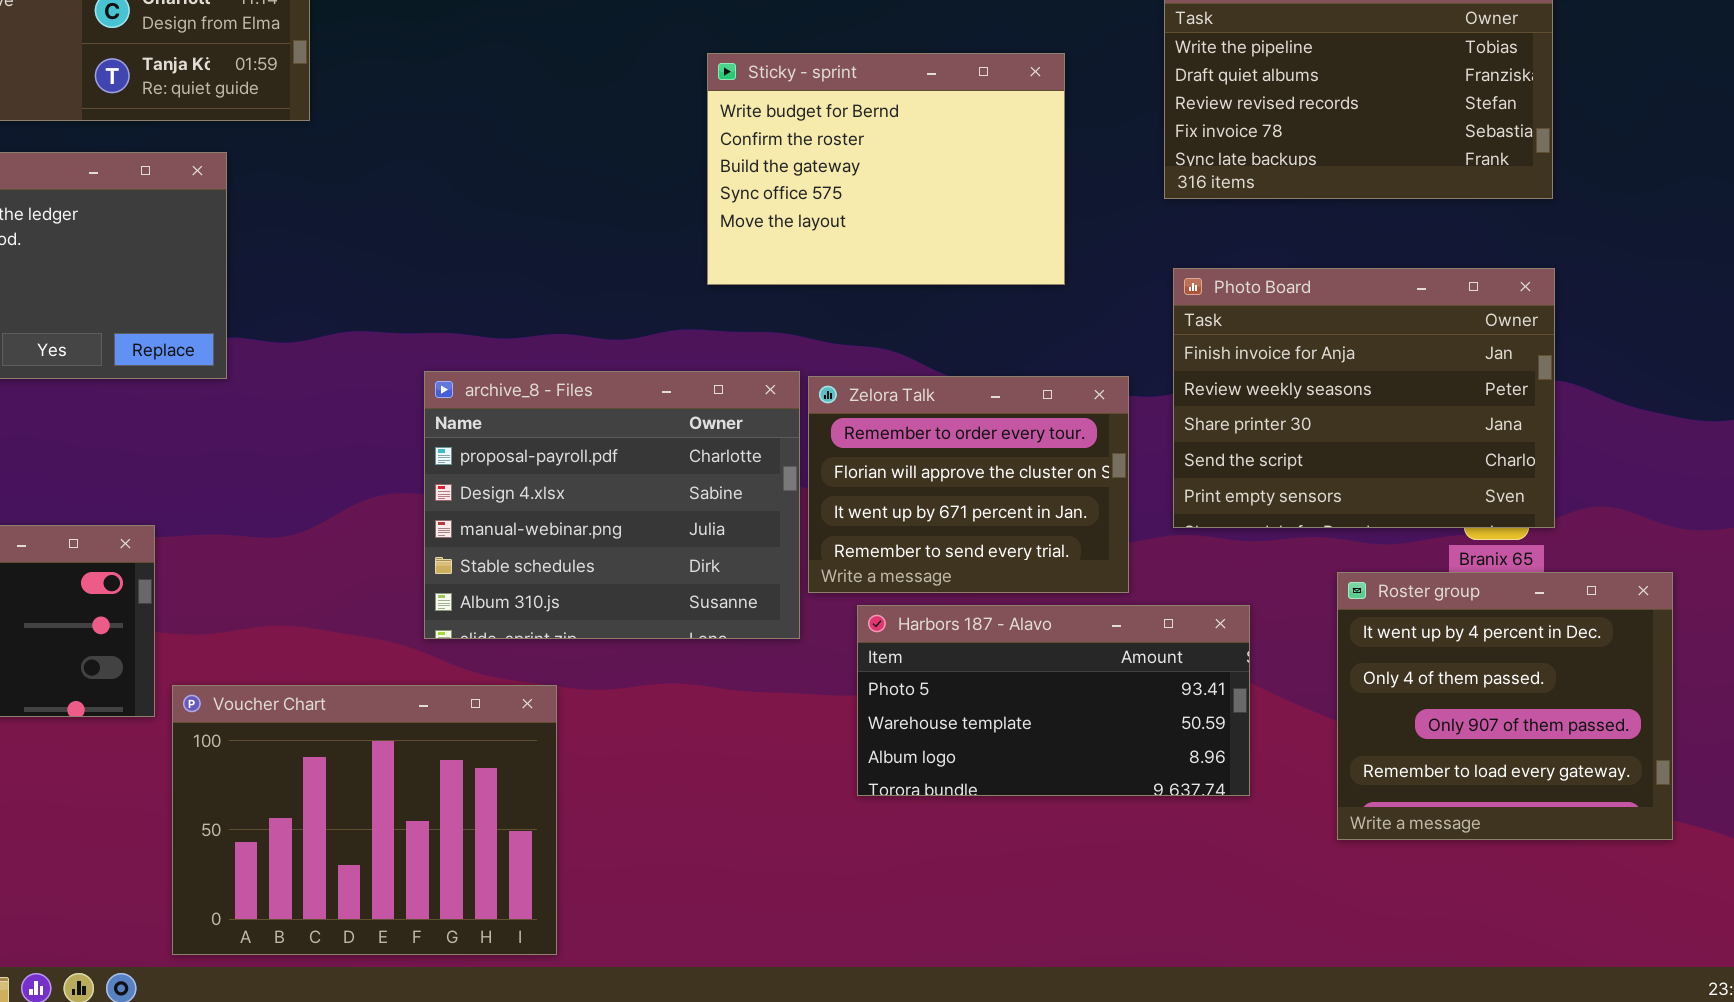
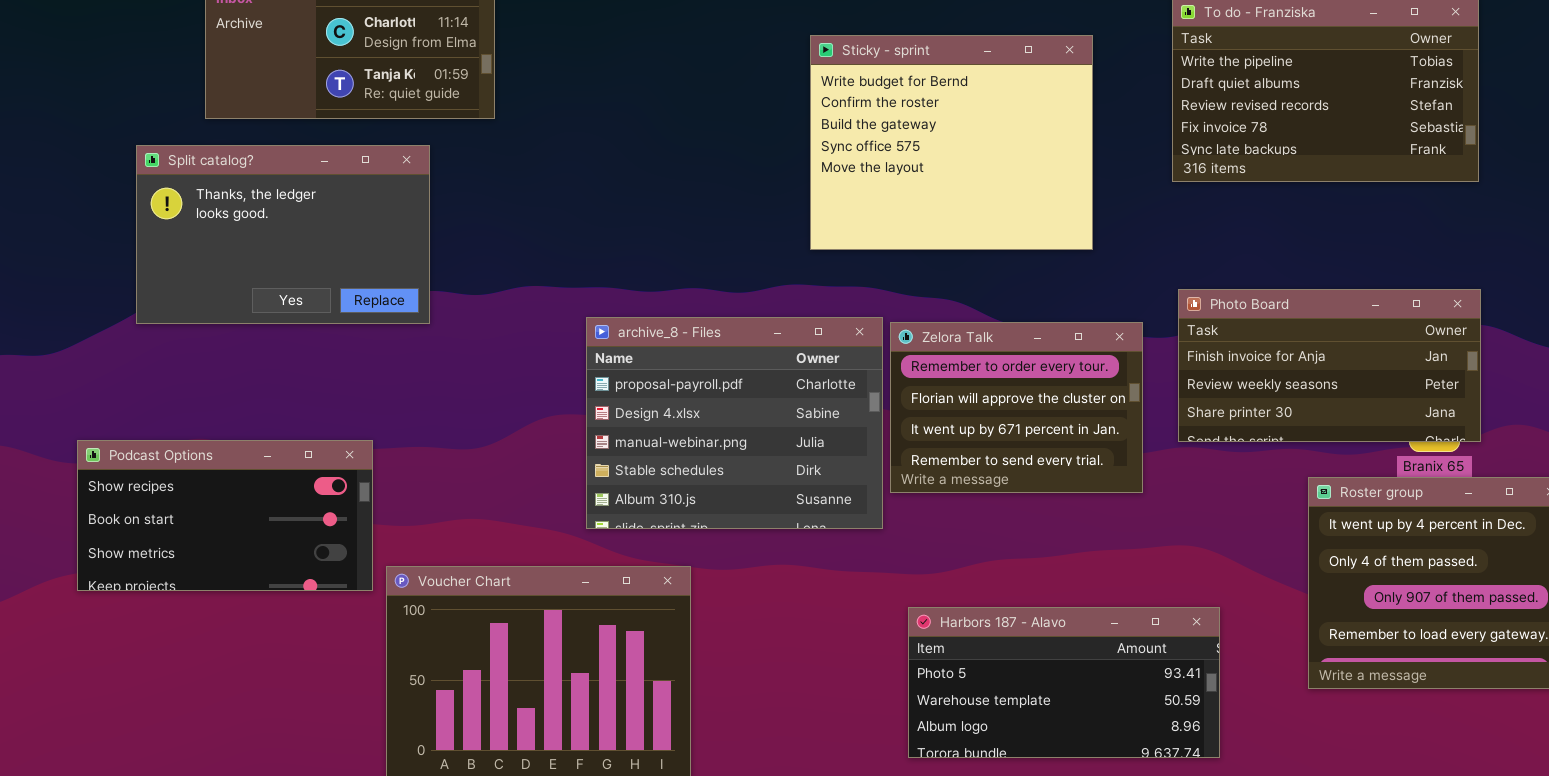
Sticky - sprint: [707,53,1065,285] -> [810,35,1093,250], resized
Photo Board: [1173,268,1555,528] -> [1178,289,1481,442], resized
Harbors 187 - Alavo: [857,605,1250,796] -> [908,607,1220,758], moved

